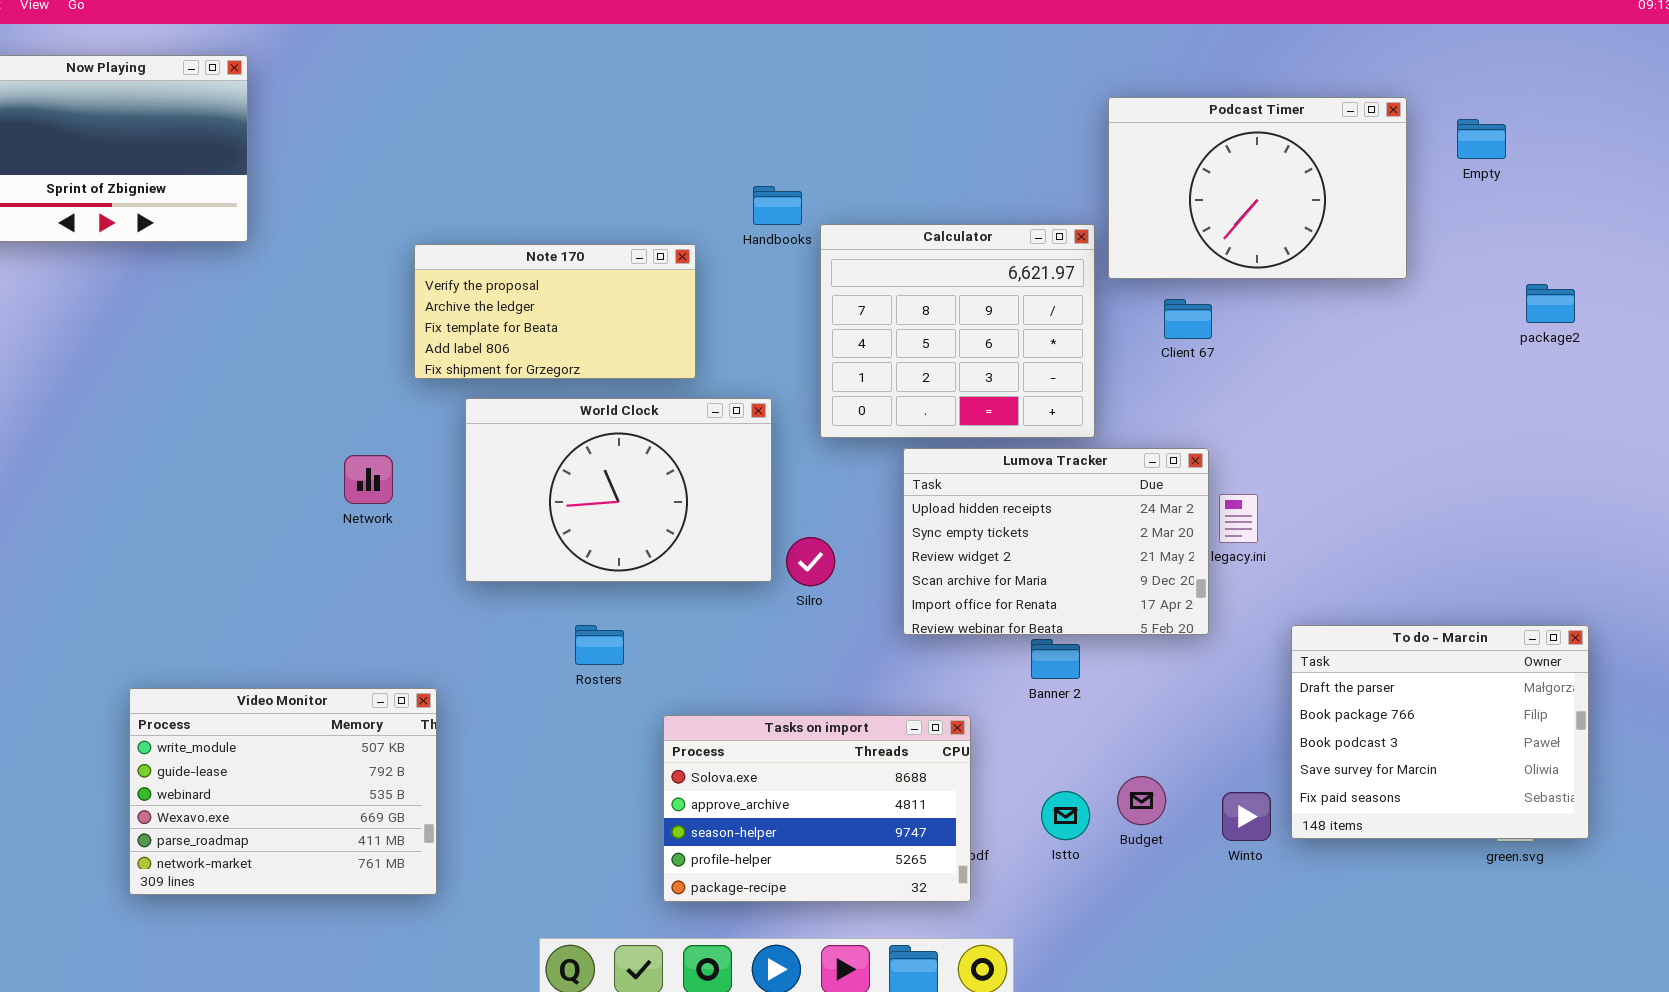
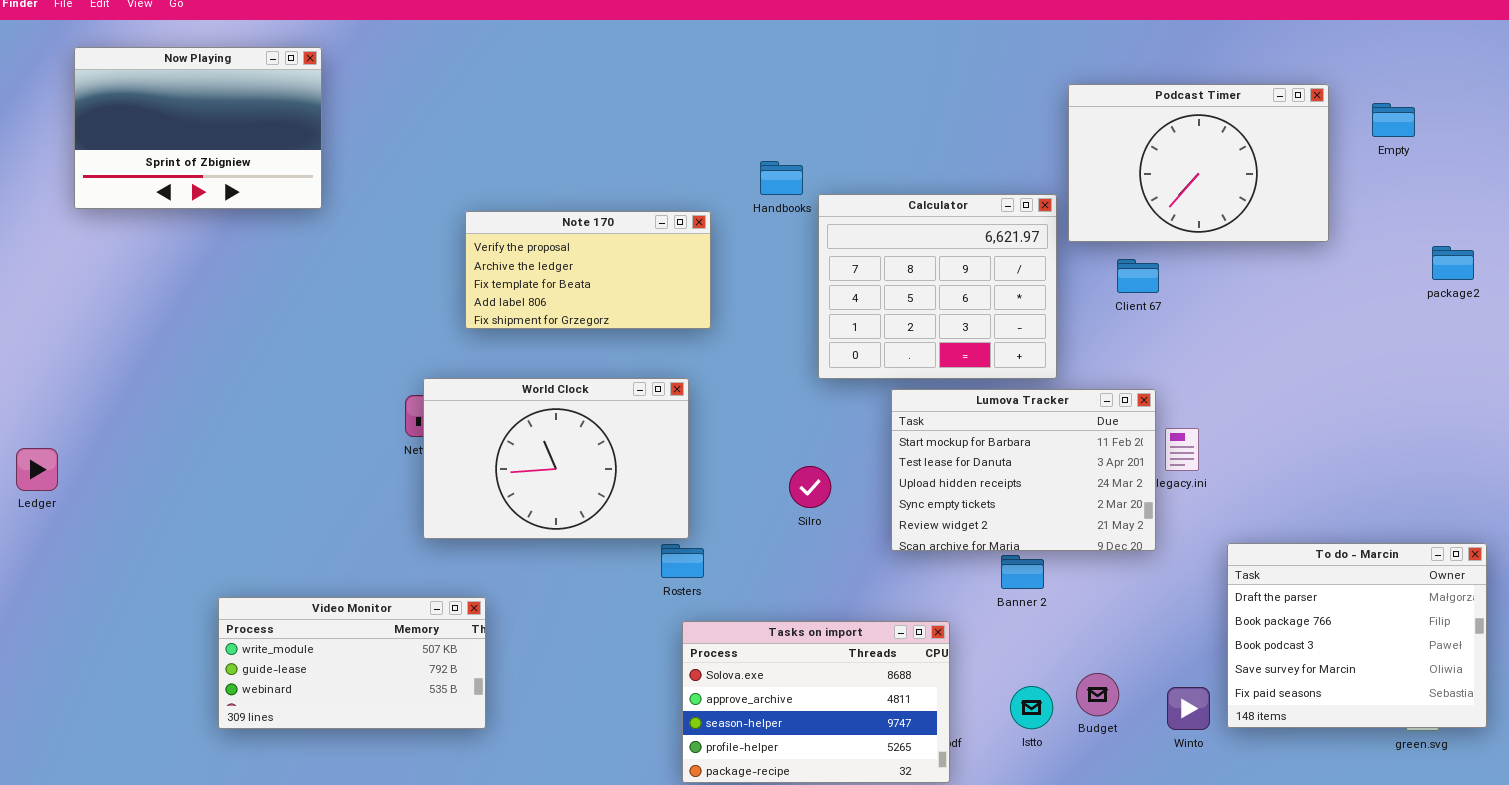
World Clock: [465,398,772,582] -> [423,378,689,539], moved
Lumova Tracker: [903,448,1209,635] -> [891,389,1156,551], scrolled up 2 rows
Rosters: [575,625,624,665] -> [661,544,704,578], moved
Video Monitor: [129,688,437,895] -> [218,597,486,729], resized

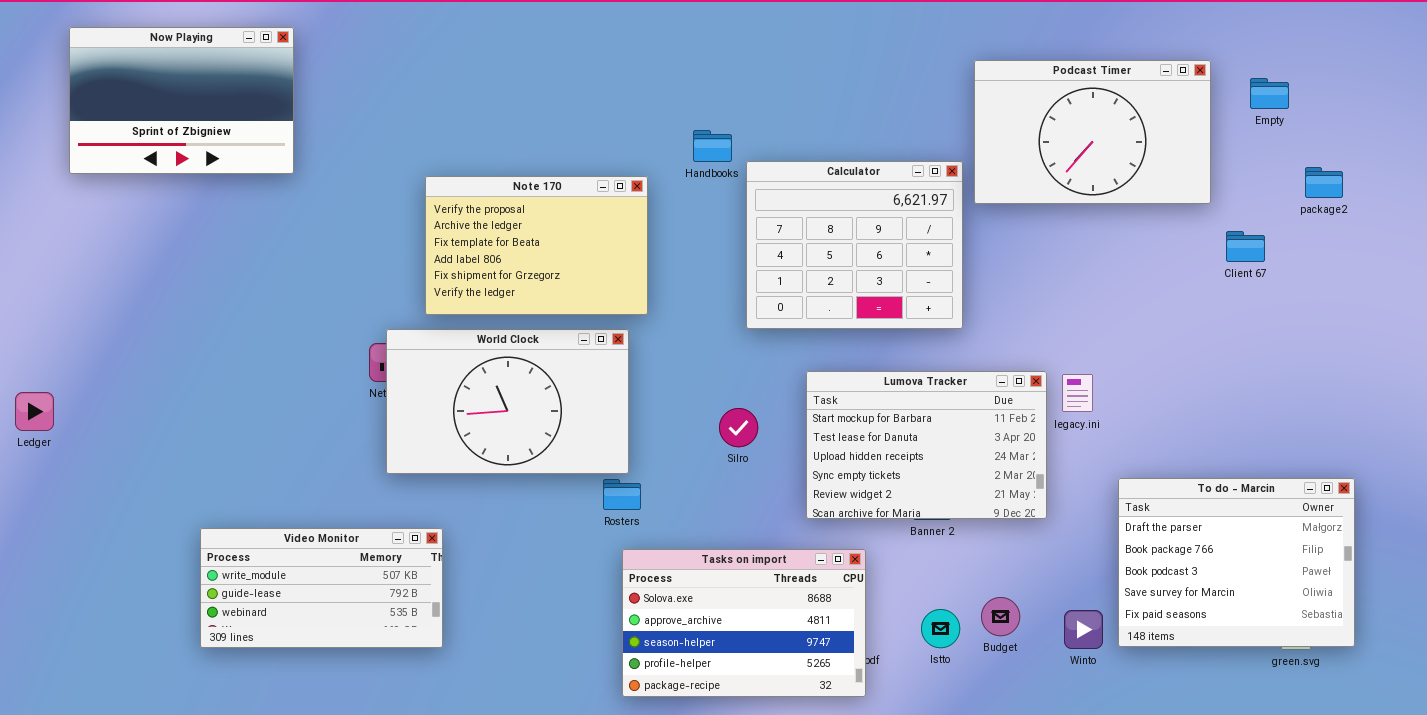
Note 170: [465,211,711,329] -> [425,176,648,315], resized
package2: [1432,246,1474,280] -> [1305,167,1343,198], moved
Client 67: [1117,259,1159,293] -> [1226,231,1265,262], moved
Lumova Tracker: [891,389,1156,551] -> [806,371,1047,519], moved

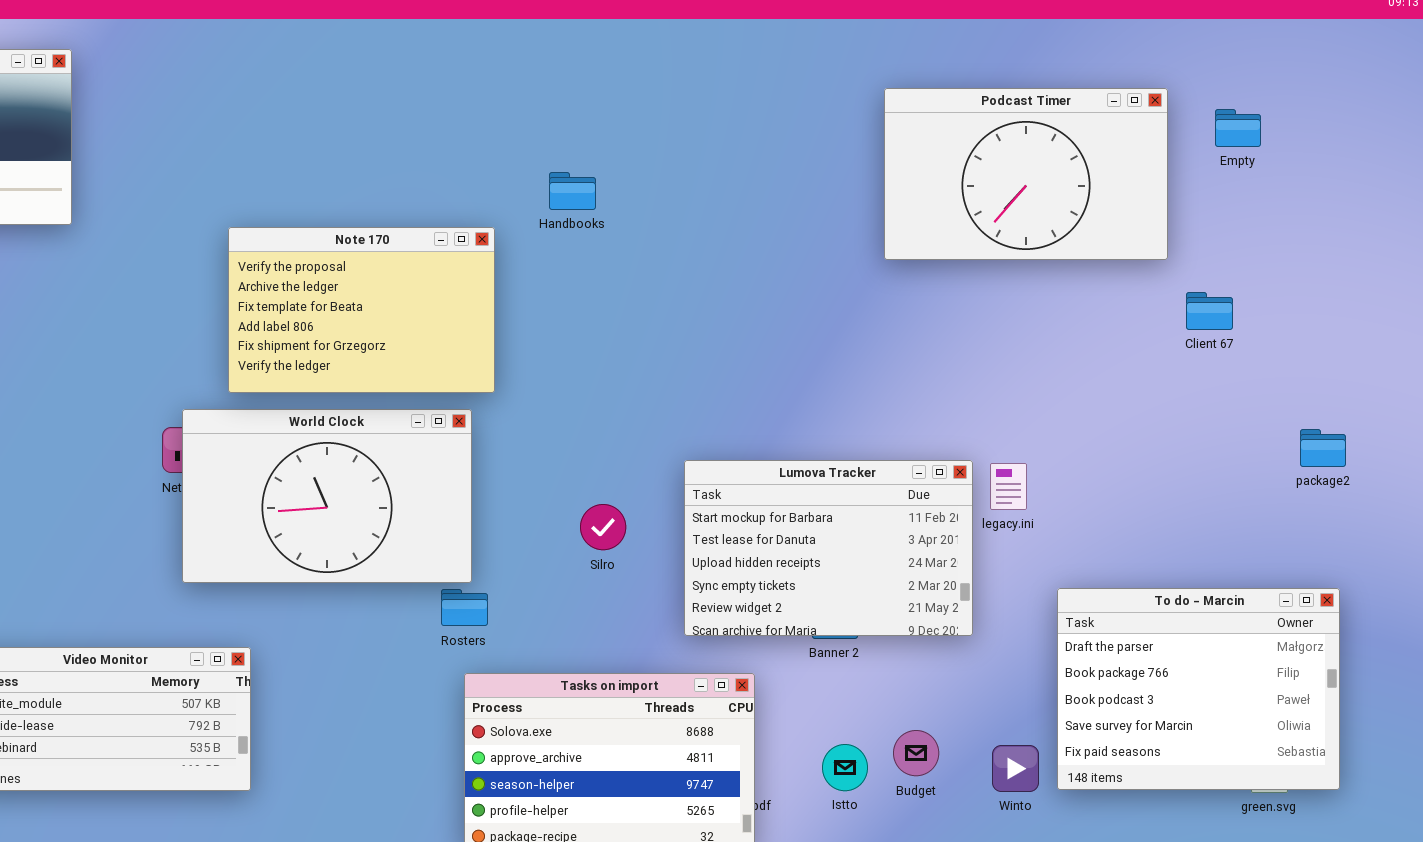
Calculator: [746,161,963,329] -> none, closed
package2: [1305,167,1343,198] -> [1300,429,1346,467], moved

